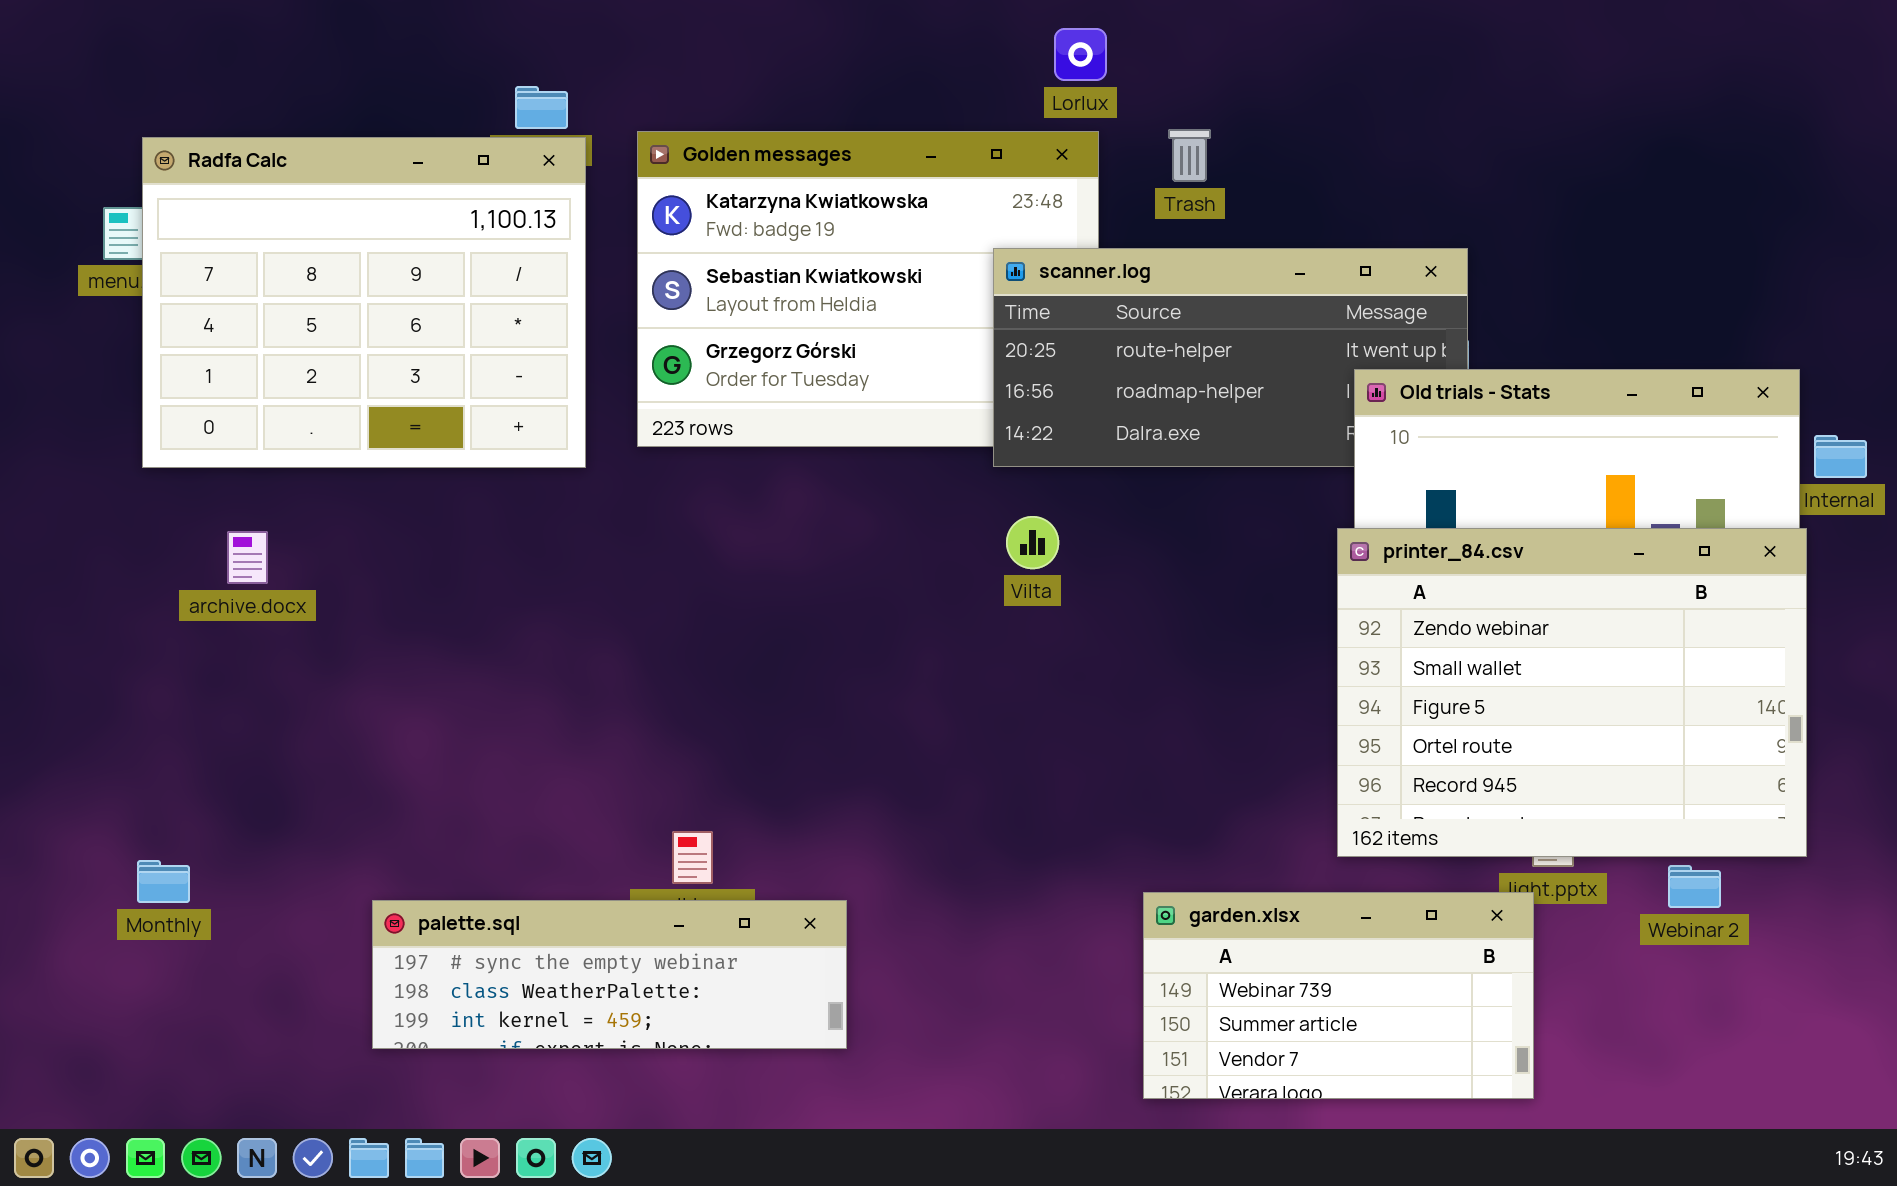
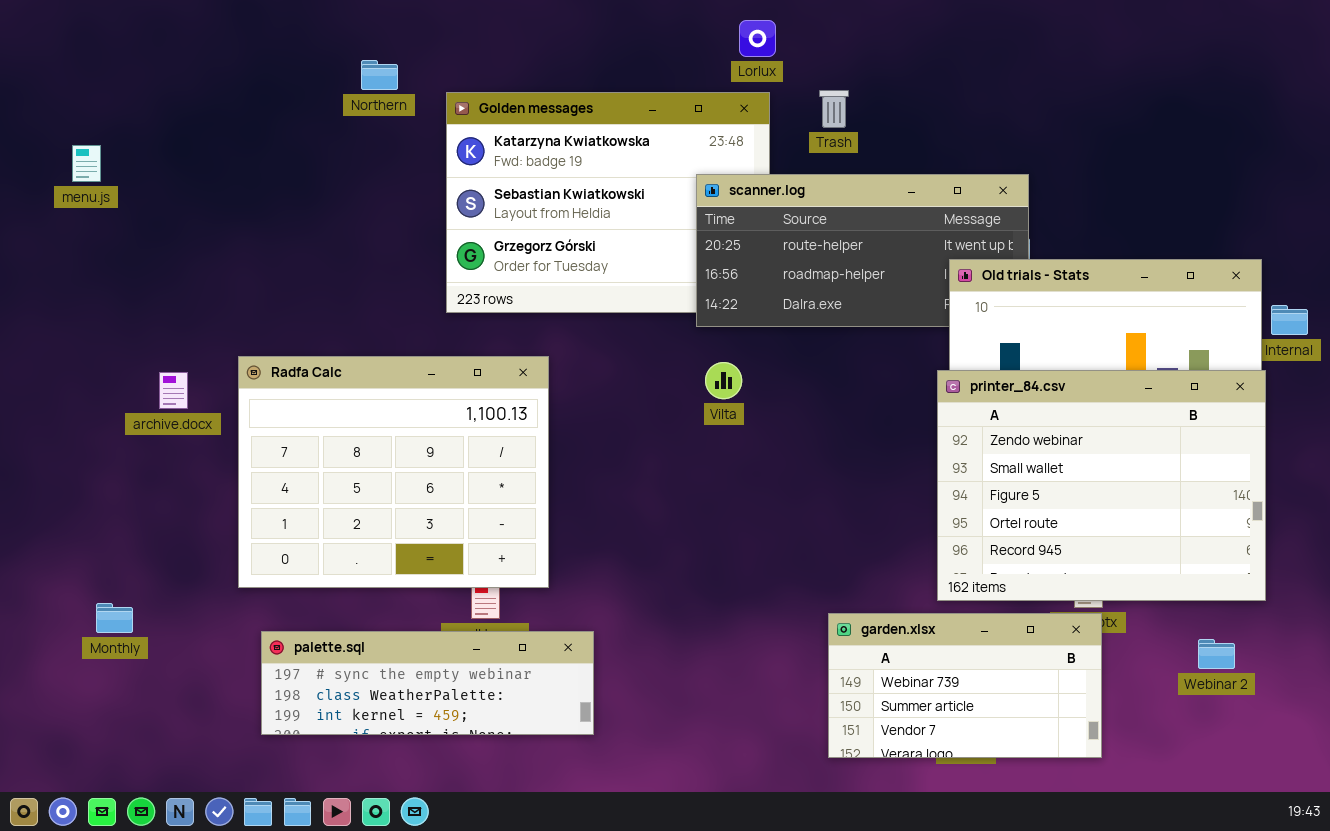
Radfa Calc: [142,137,586,468] -> [238,356,549,588], moved
Webinar 2: [1668,865,1721,908] -> [1198,639,1235,669], moved
garden.xlsx: [1143,892,1534,1099] -> [828,613,1102,758], moved

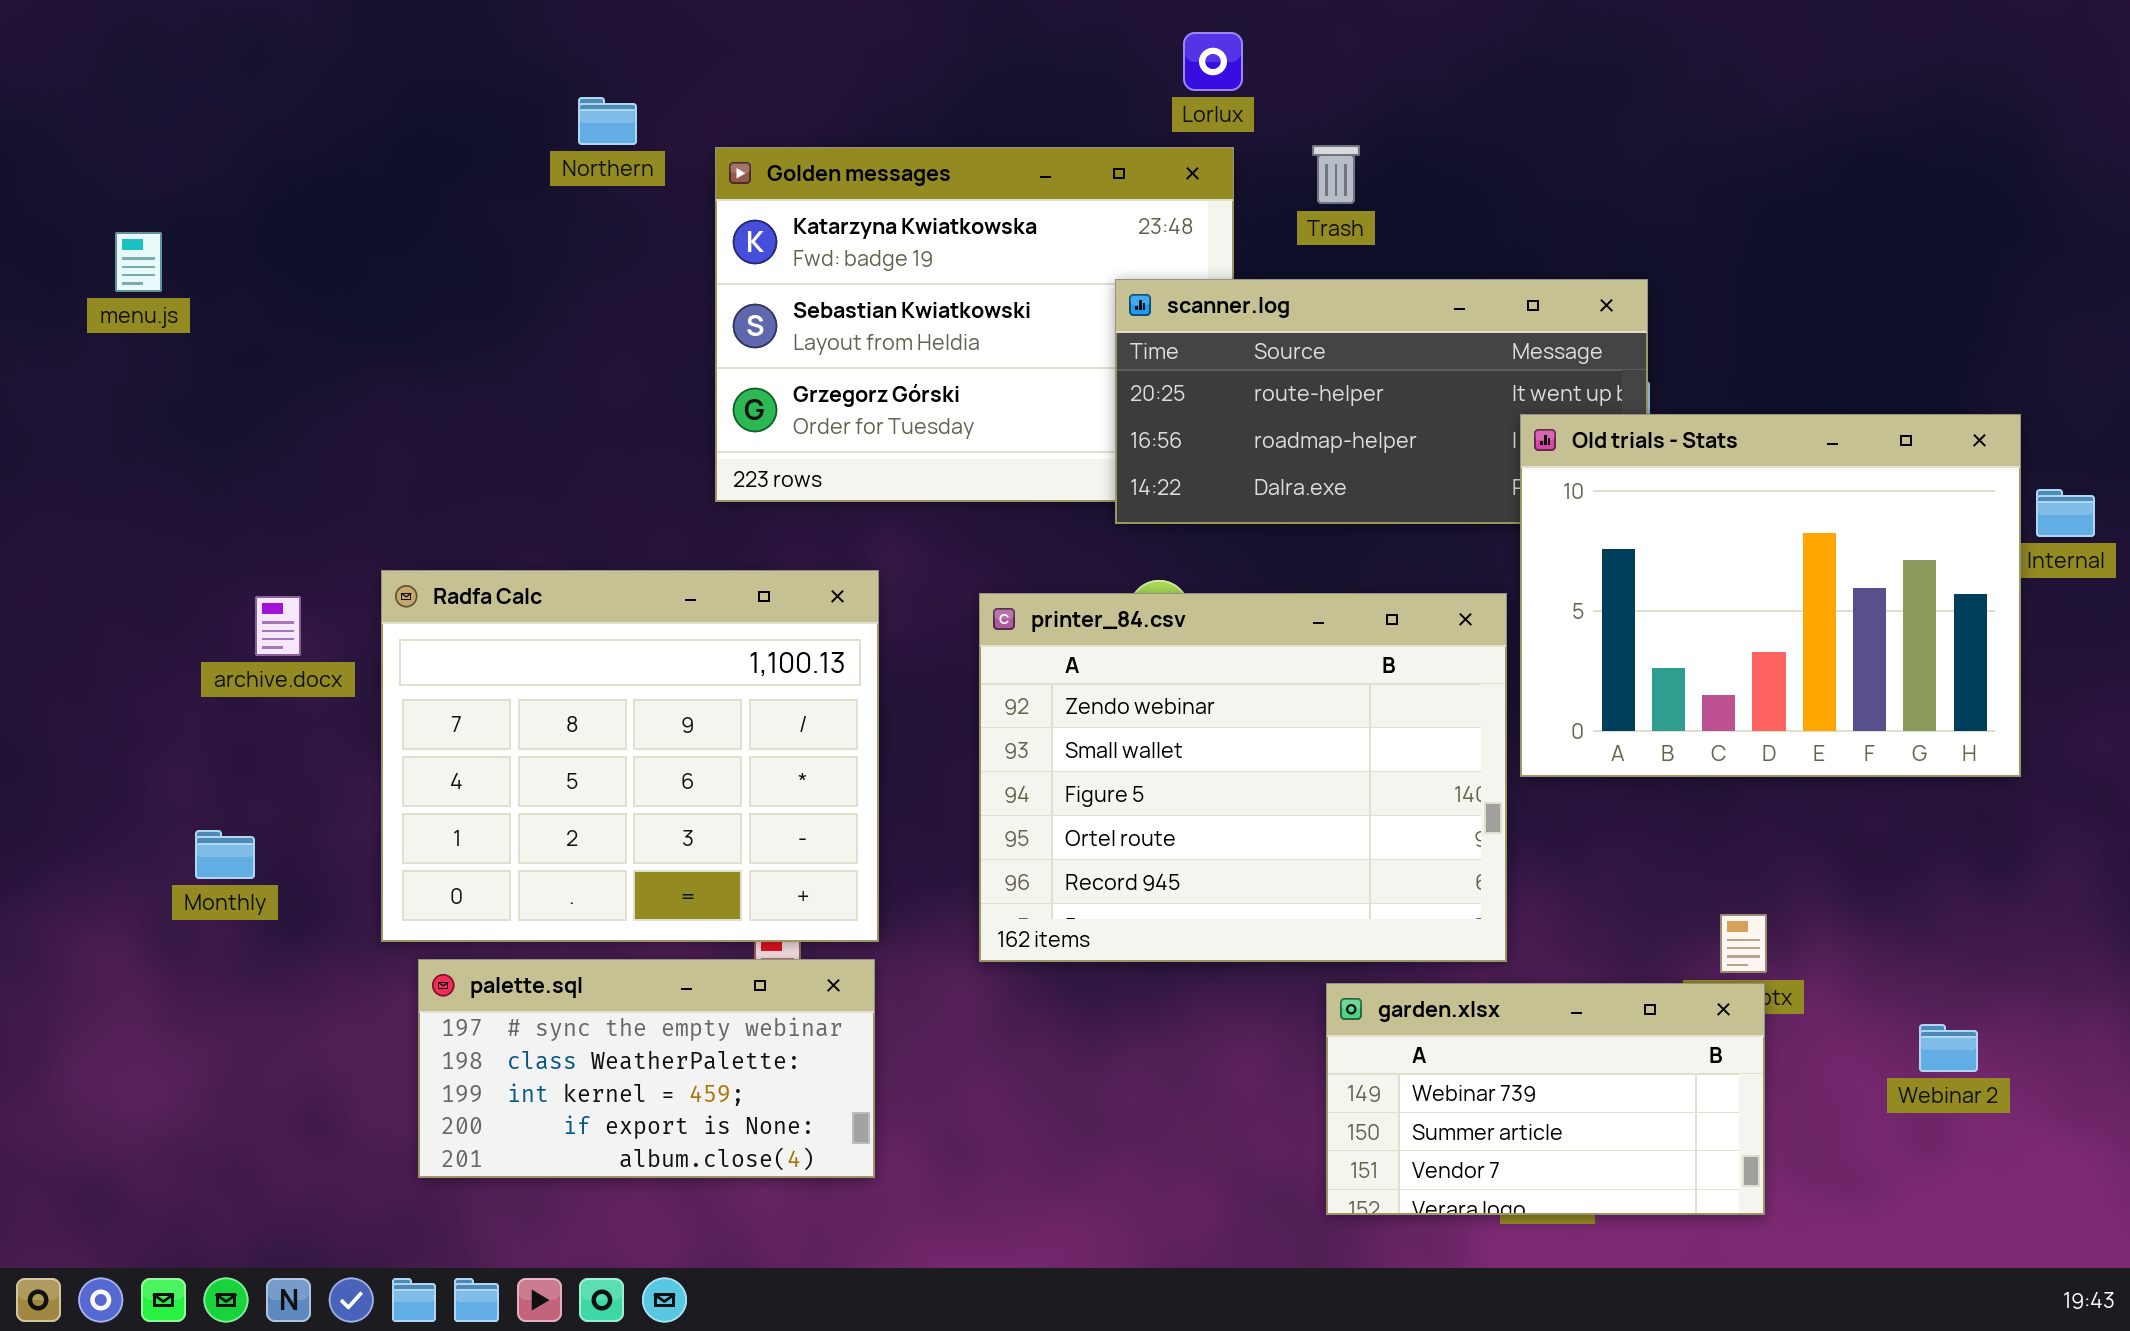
printer_84.csv: [937,370,1266,601] -> [979,593,1507,962], moved
Monthly: [96,603,133,633] -> [195,830,255,879], moved
palette.sql: [261,631,594,735] -> [418,959,875,1178], resized

